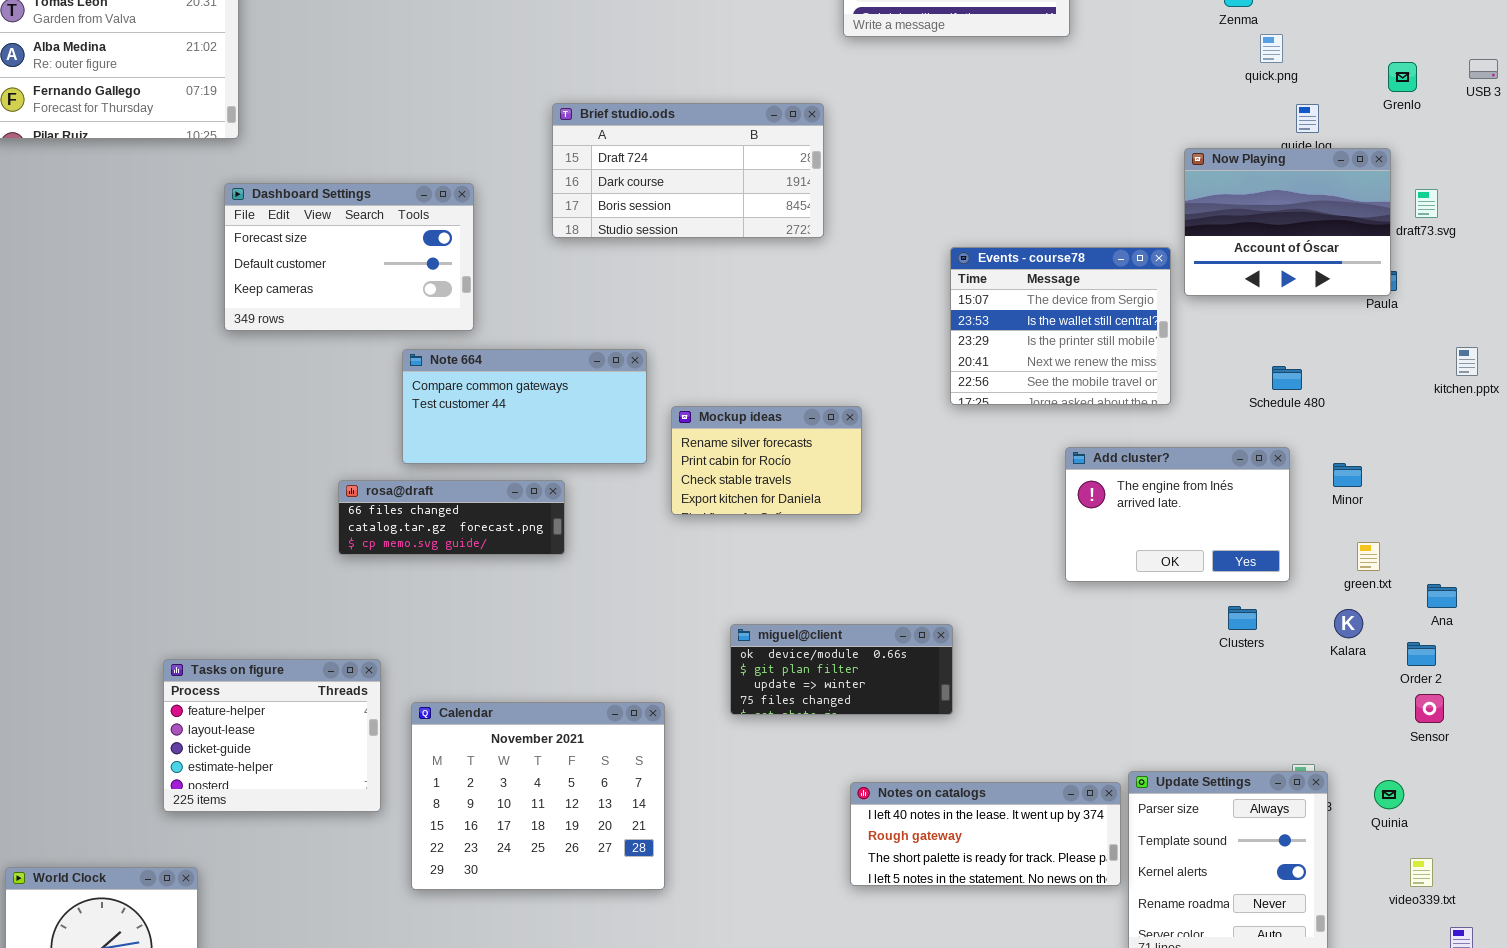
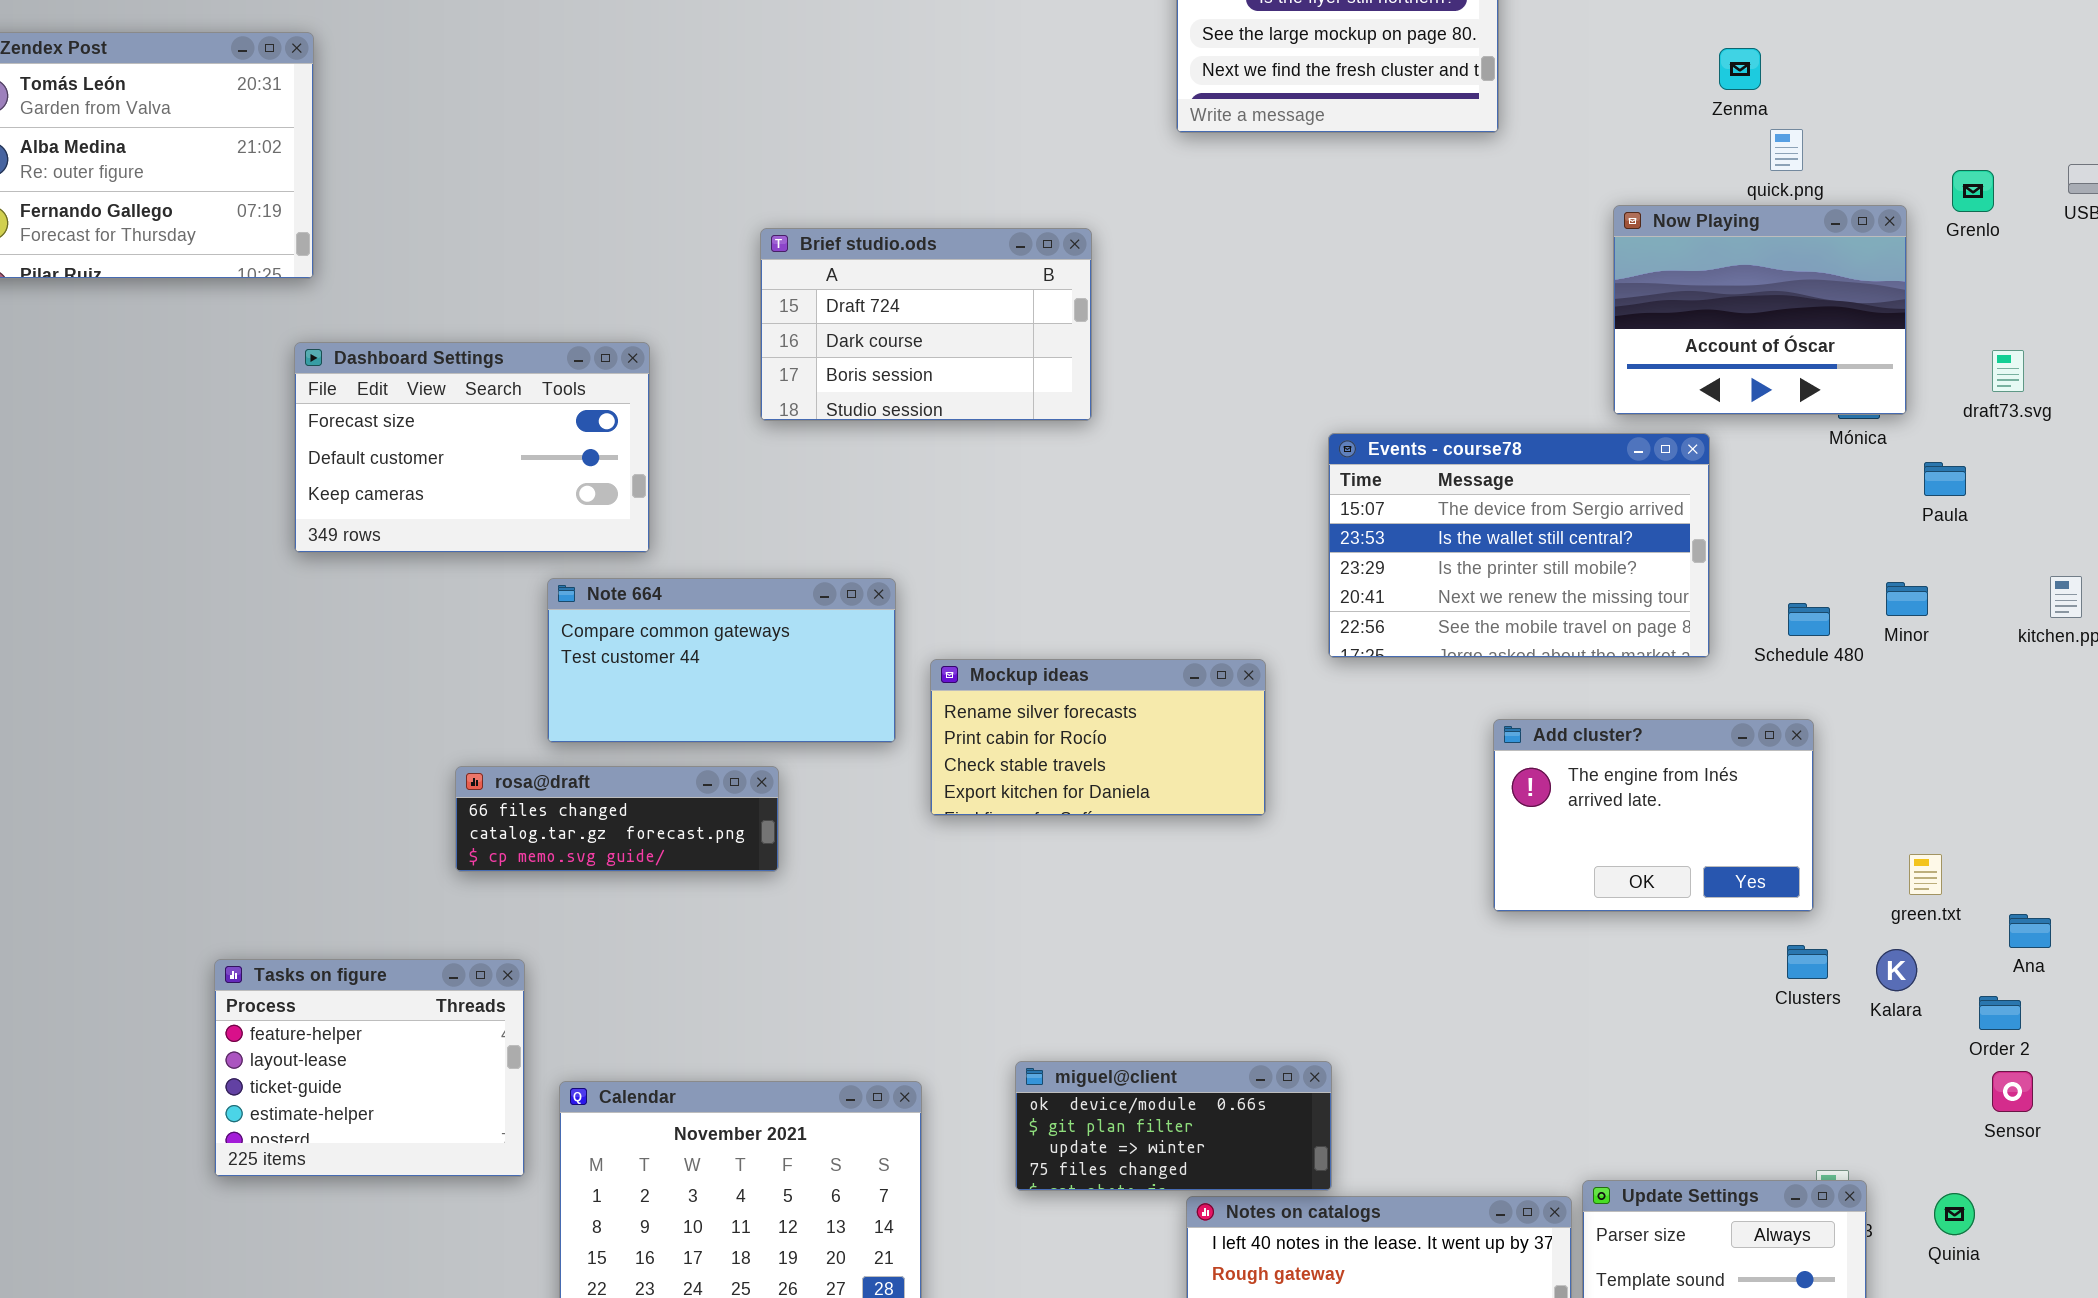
Brief studio.ods: [552,103,824,238] -> [760,228,1092,421], resized
Now Playing: [1184,148,1391,296] -> [1613,205,1907,415], moved
Events - course78: [950,247,1171,405] -> [1328,433,1710,658], resized
Mockup ideas: [671,406,862,515] -> [930,659,1266,816], resized
Minor: [1333,463,1362,487] -> [1886,582,1928,616], moved
Clusters: [1228,606,1257,630] -> [1787,945,1828,979], moved
miguel@client: [730,624,953,715] -> [1015,1061,1332,1191], moved
Tasks on figure: [163,659,381,812] -> [214,959,525,1177], moved

